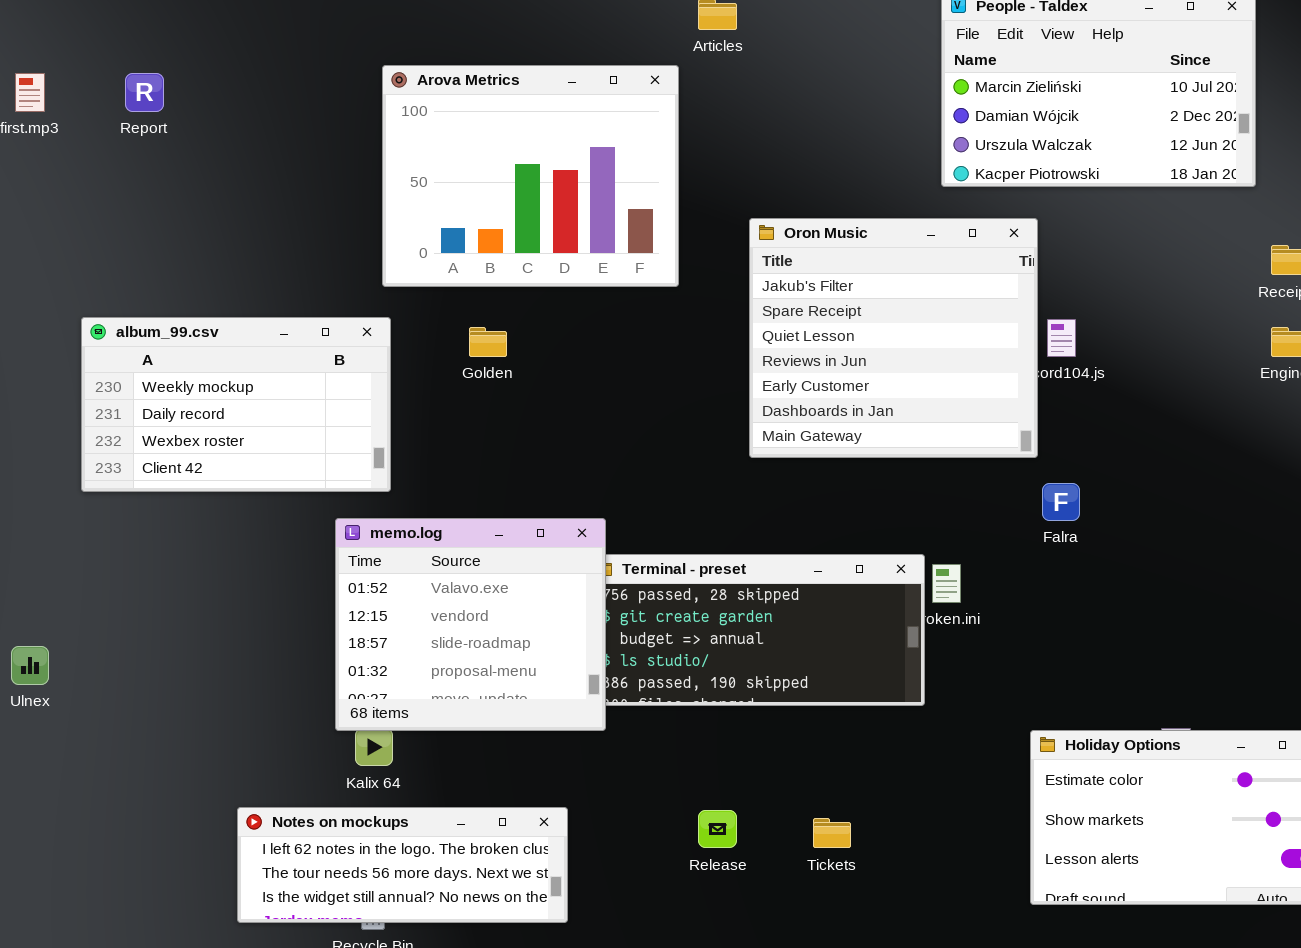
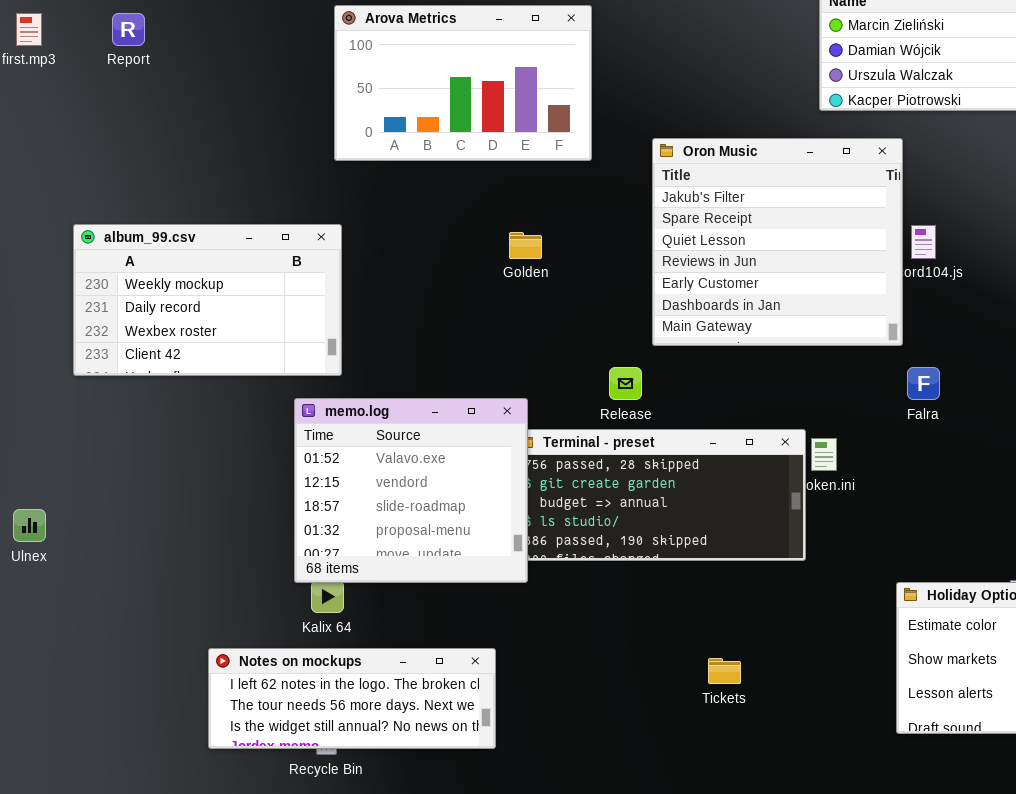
Arova Metrics: [382,65,679,287] -> [334,5,592,161], resized
Golden: [469,327,507,357] -> [509,232,542,259], moved
Release: [698,810,737,848] -> [609,367,642,400], moved

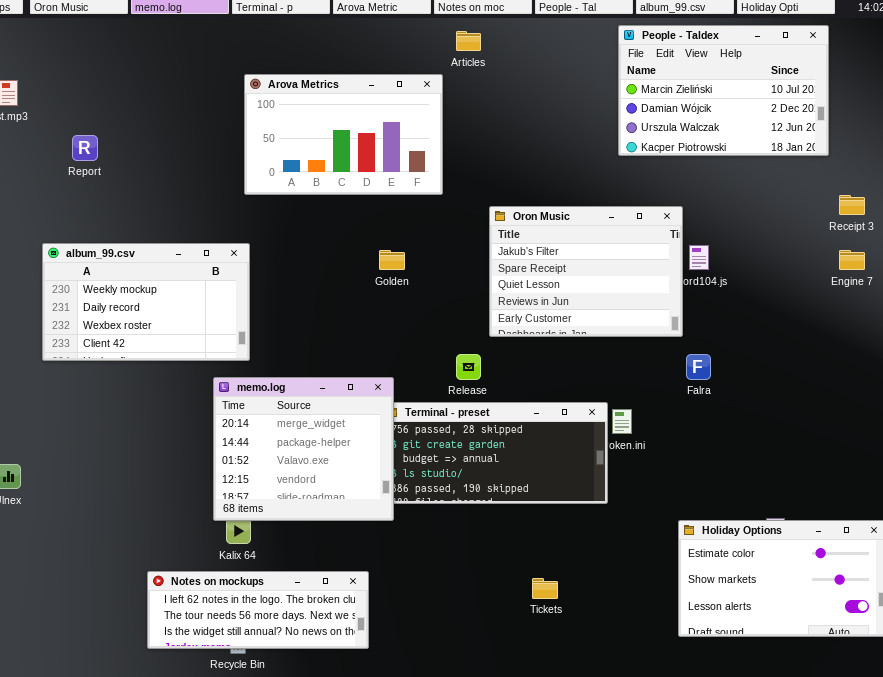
Report: [112,13,145,46] -> [72,135,98,161], moved
Oron Music: [652,138,903,346] -> [489,206,683,337], resized
memo.log: [294,398,528,583] -> [213,377,394,521], scrolled up 2 rows

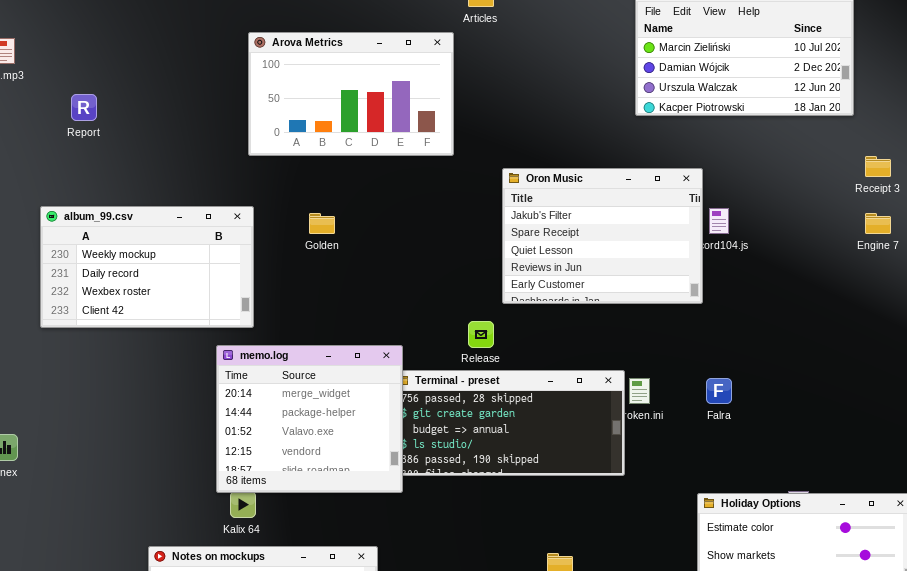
Golden: [379,250,405,270] -> [309,213,335,234], moved
Falra: [686,354,711,380] -> [706,378,732,404], moved

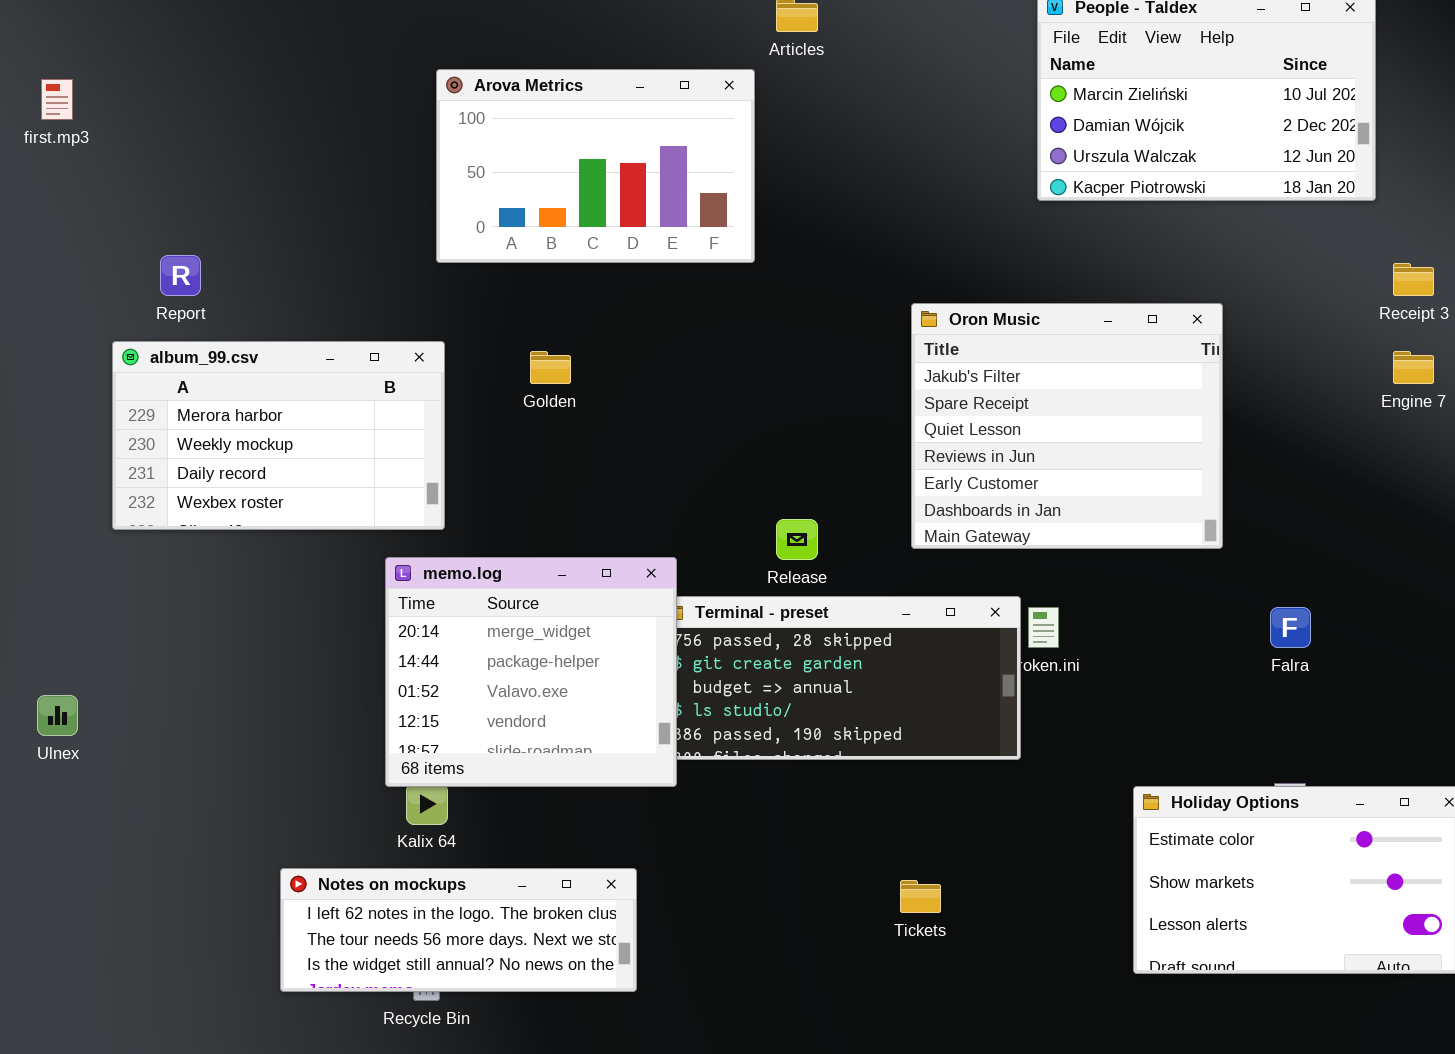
Report: [71,94,97,121] -> [160,255,201,296], moved
Oron Music: [502,168,703,304] -> [911,303,1223,549], moved, resized
album_99.csv: [40,206,254,328] -> [112,341,445,530], scrolled up 1 row
Falra: [706,378,732,404] -> [1270,607,1311,648], moved

